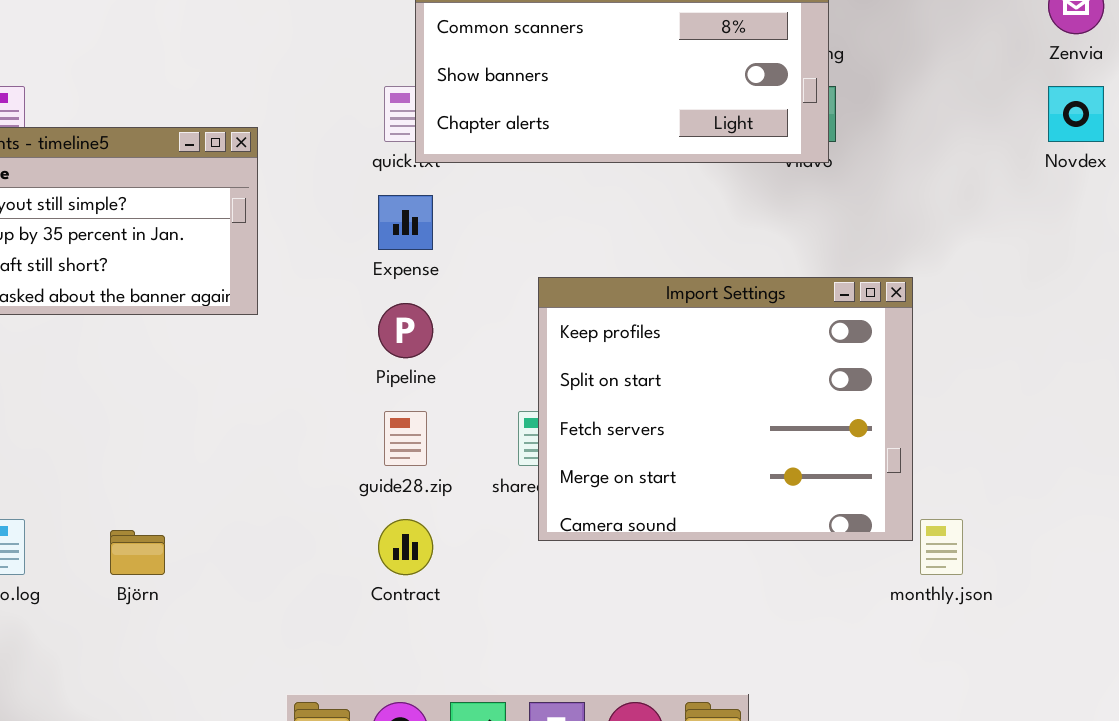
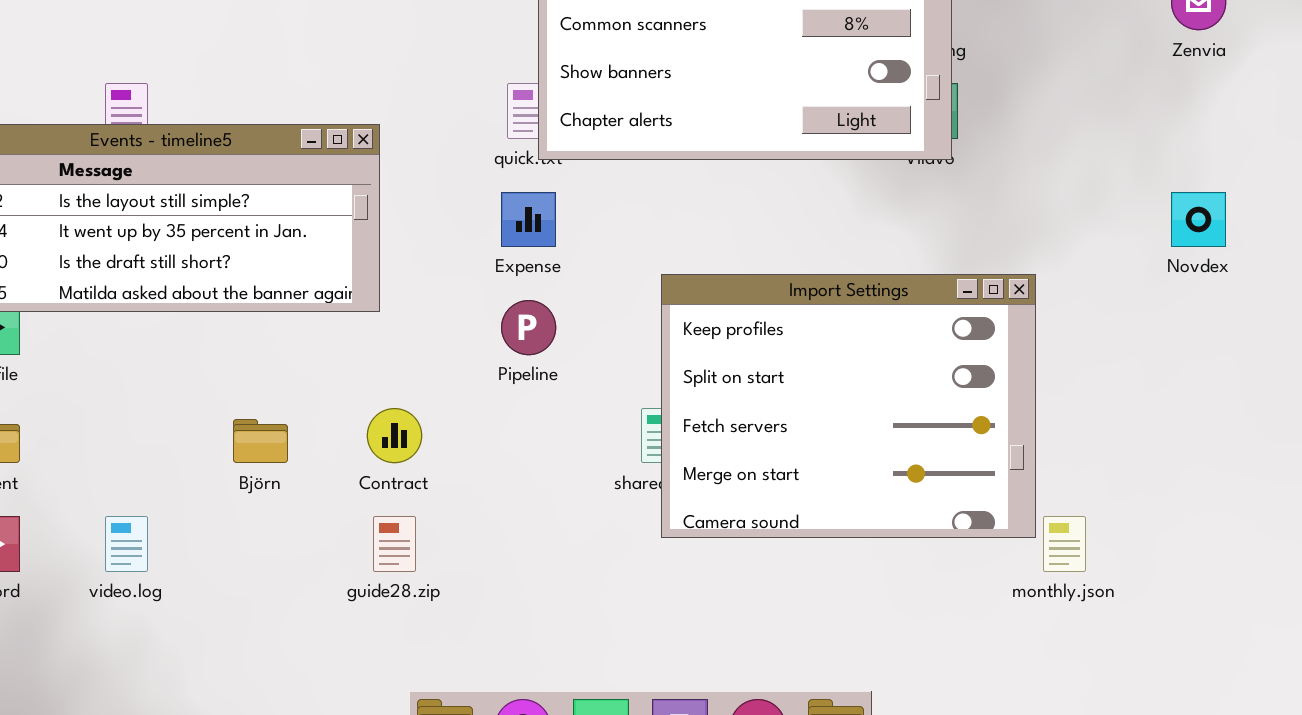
Novdex: [1048,86,1104,142] -> [1171,192,1226,247], moved
guide28.zip: [384,411,427,466] -> [373,516,416,572], moved
Contract: [378,519,433,575] -> [367,408,422,463], moved
Björn: [110,530,165,575] -> [233,419,288,463], moved

